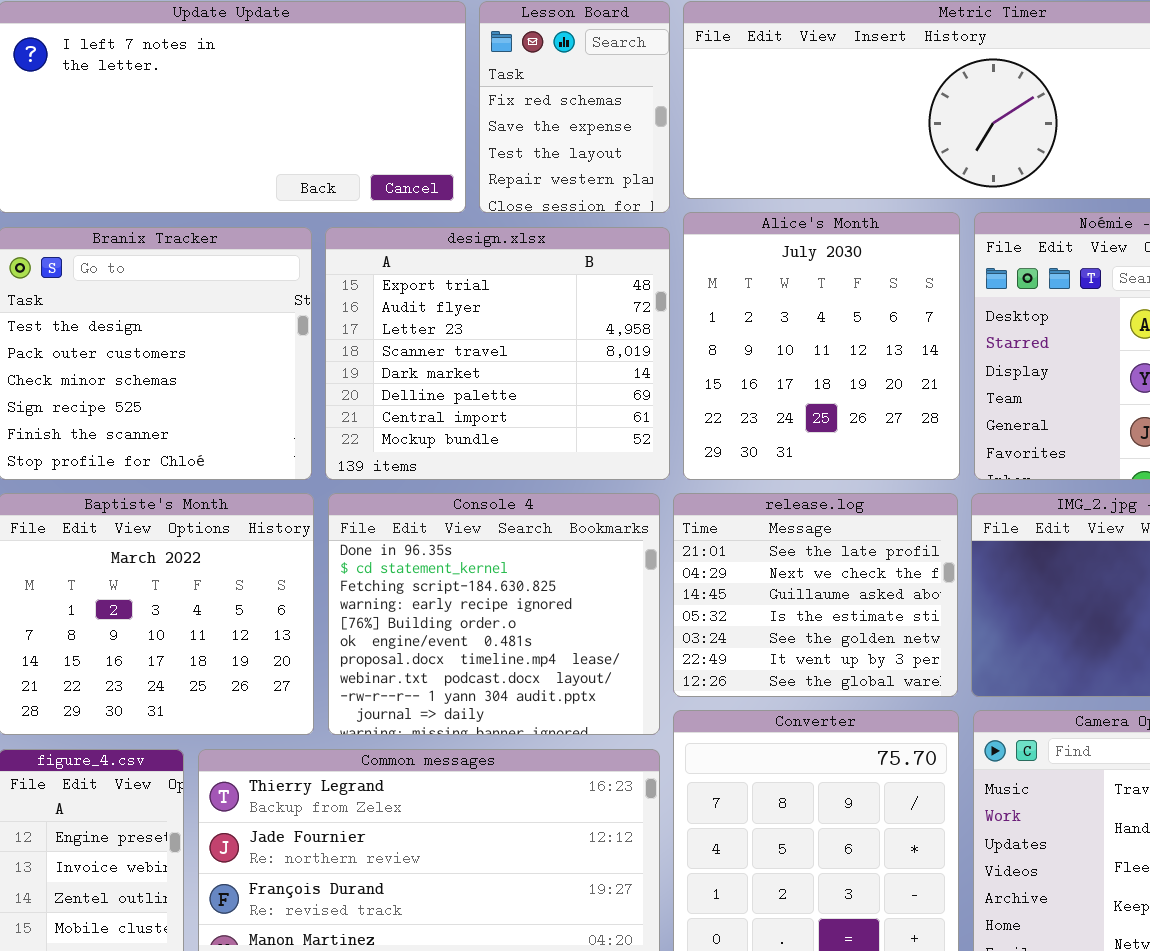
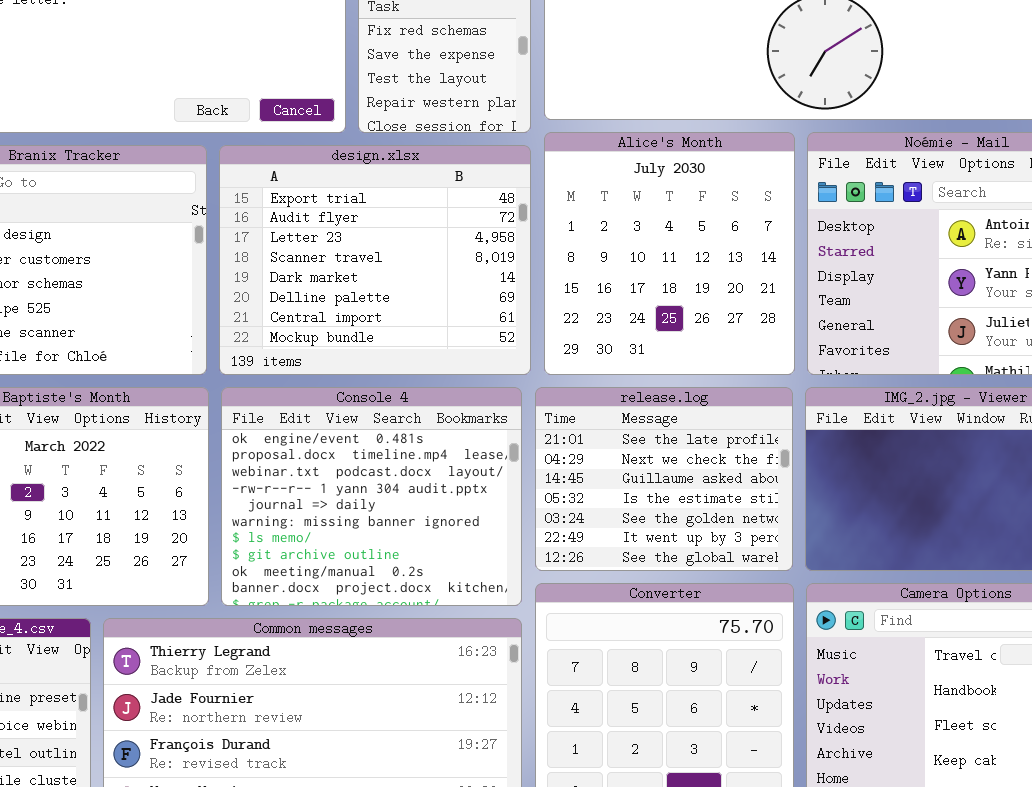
Console 4: [328,493,660,735] -> [221,387,522,606], scrolled down 5 rows

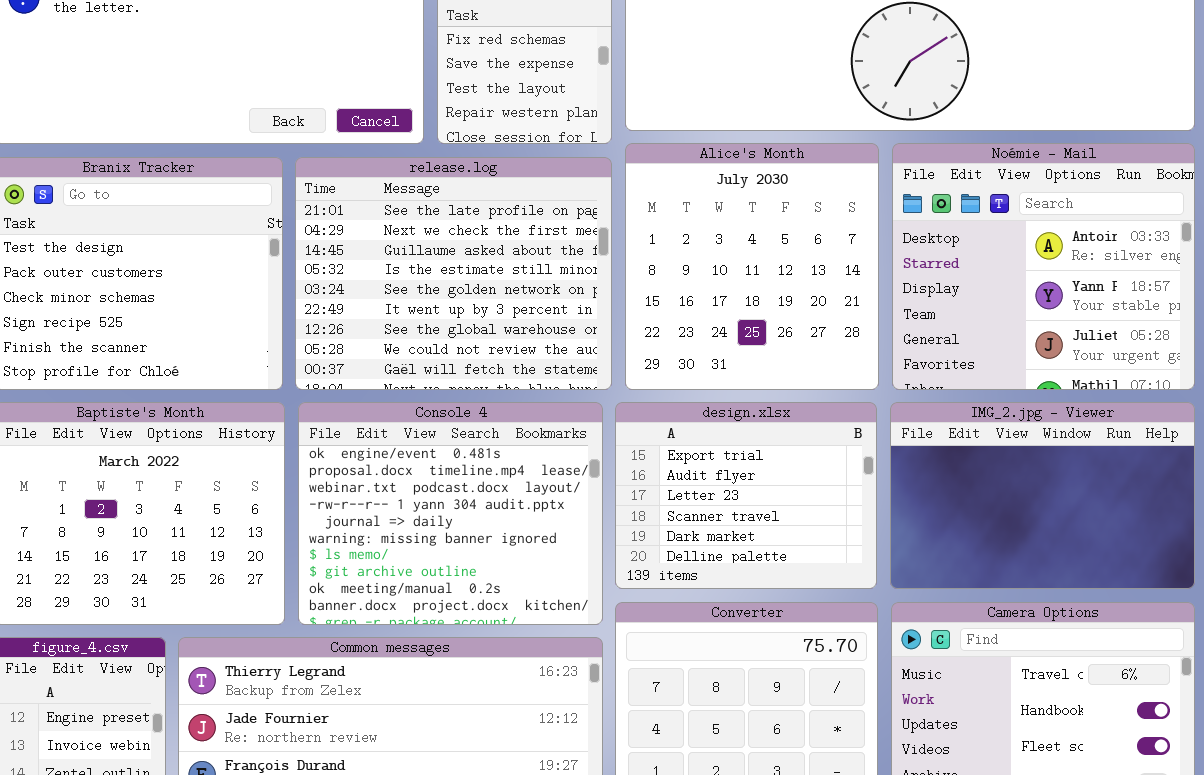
design.xlsx: [219,145,531,375] -> [615,402,877,589], moved, resized
release.log: [535,387,793,571] -> [295,157,612,390], moved, resized

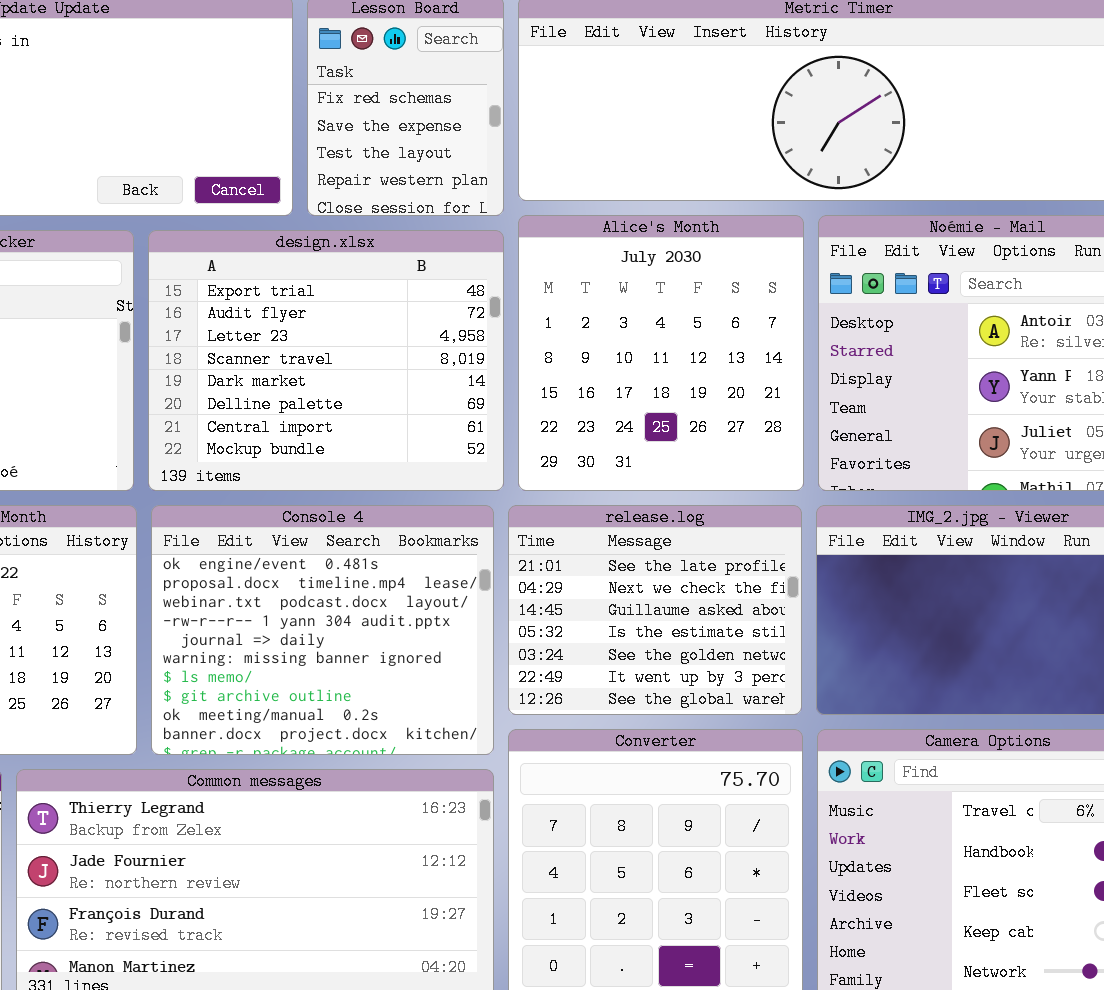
release.log: [295,157,612,390] -> [508,505,802,715], moved, resized
design.xlsx: [615,402,877,589] -> [148,230,504,491], moved, resized

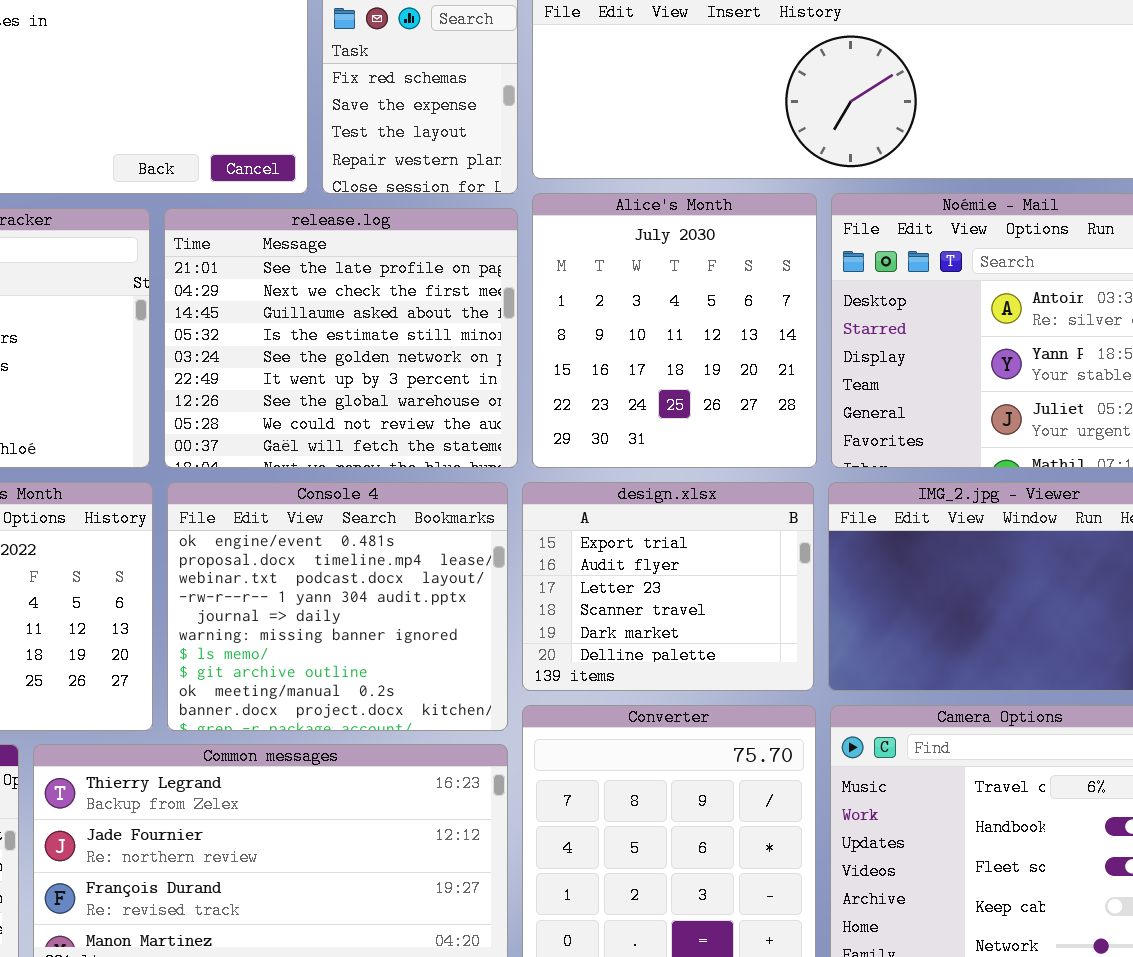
design.xlsx: [148,230,504,491] -> [522,482,814,691], moved, resized
release.log: [508,505,802,715] -> [164,208,518,468], moved, resized

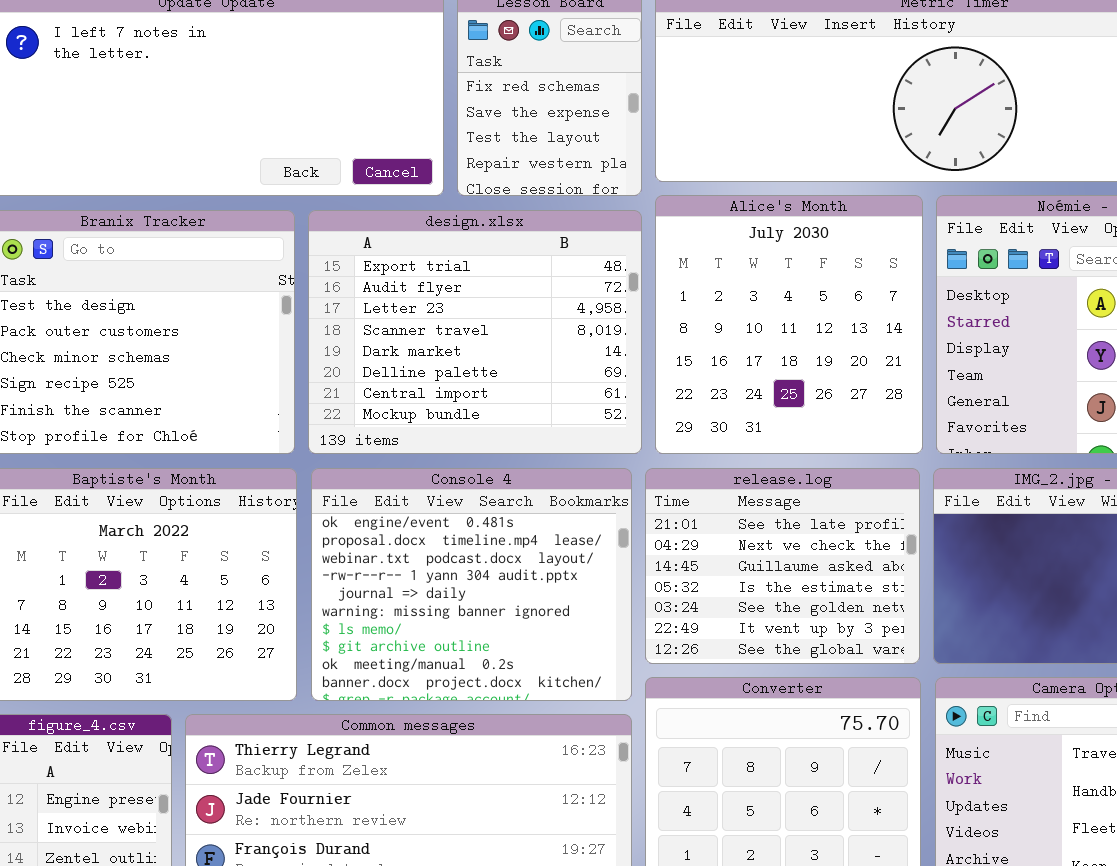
release.log: [164,208,518,468] -> [645,468,920,664], moved, resized
design.xlsx: [522,482,814,691] -> [308,210,642,454], moved, resized

